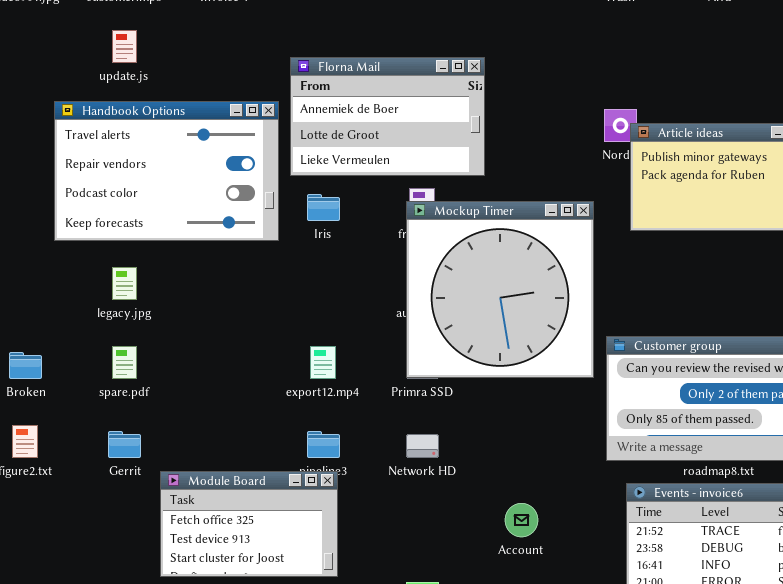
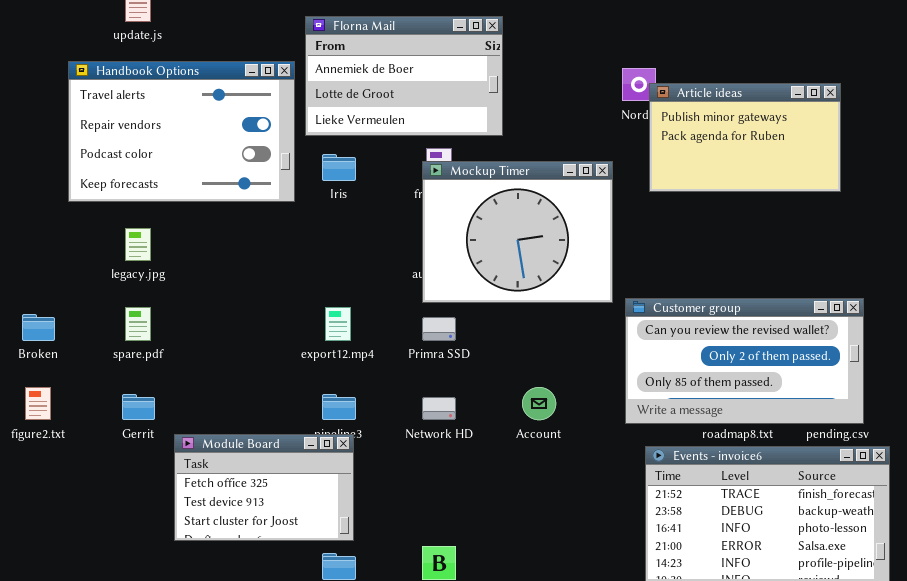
Mockup Timer: [406,201,594,378] -> [422,161,613,303], resized
Account: [505,503,538,537] -> [522,387,556,420], moved

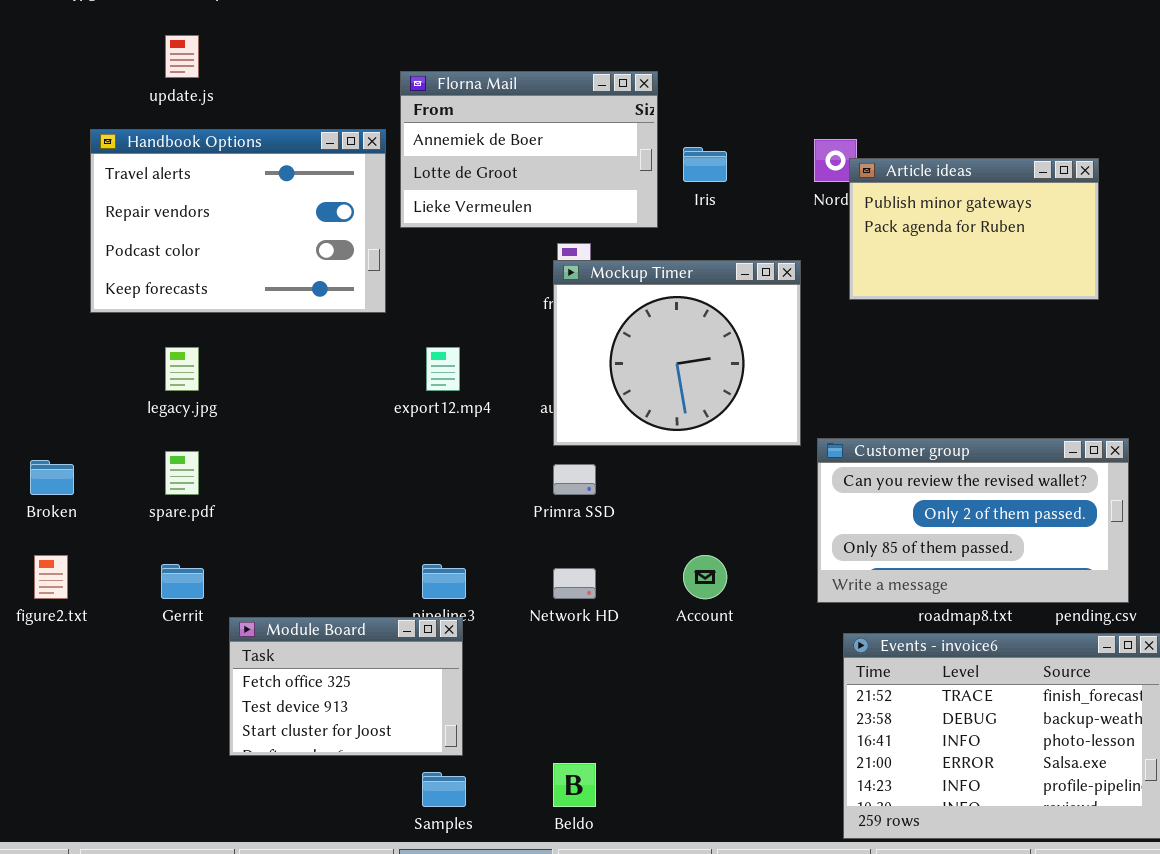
Iris: [322,154,356,181] -> [683,147,727,182], moved
export12.mp4: [325,307,351,341] -> [426,347,460,391], moved

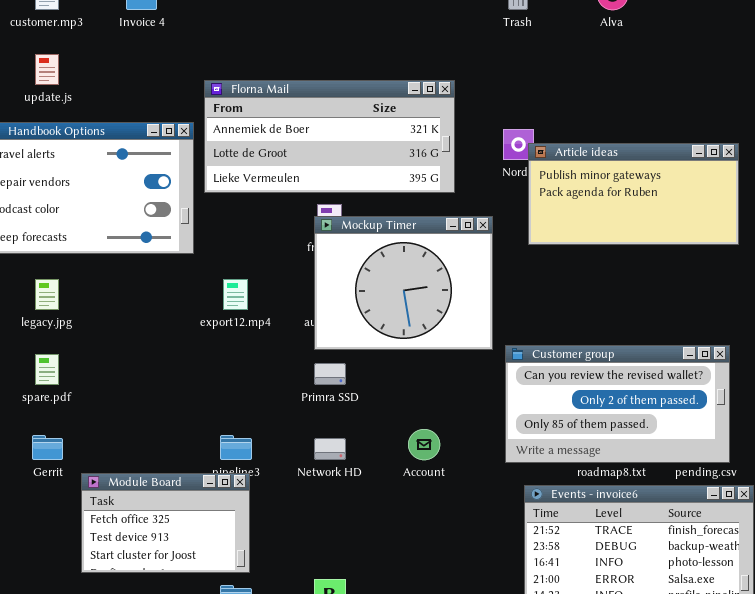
Florna Mail: [400,71,658,228] -> [204,80,455,193], resized
Article ideas: [849,158,1099,300] -> [528,143,739,245], resized

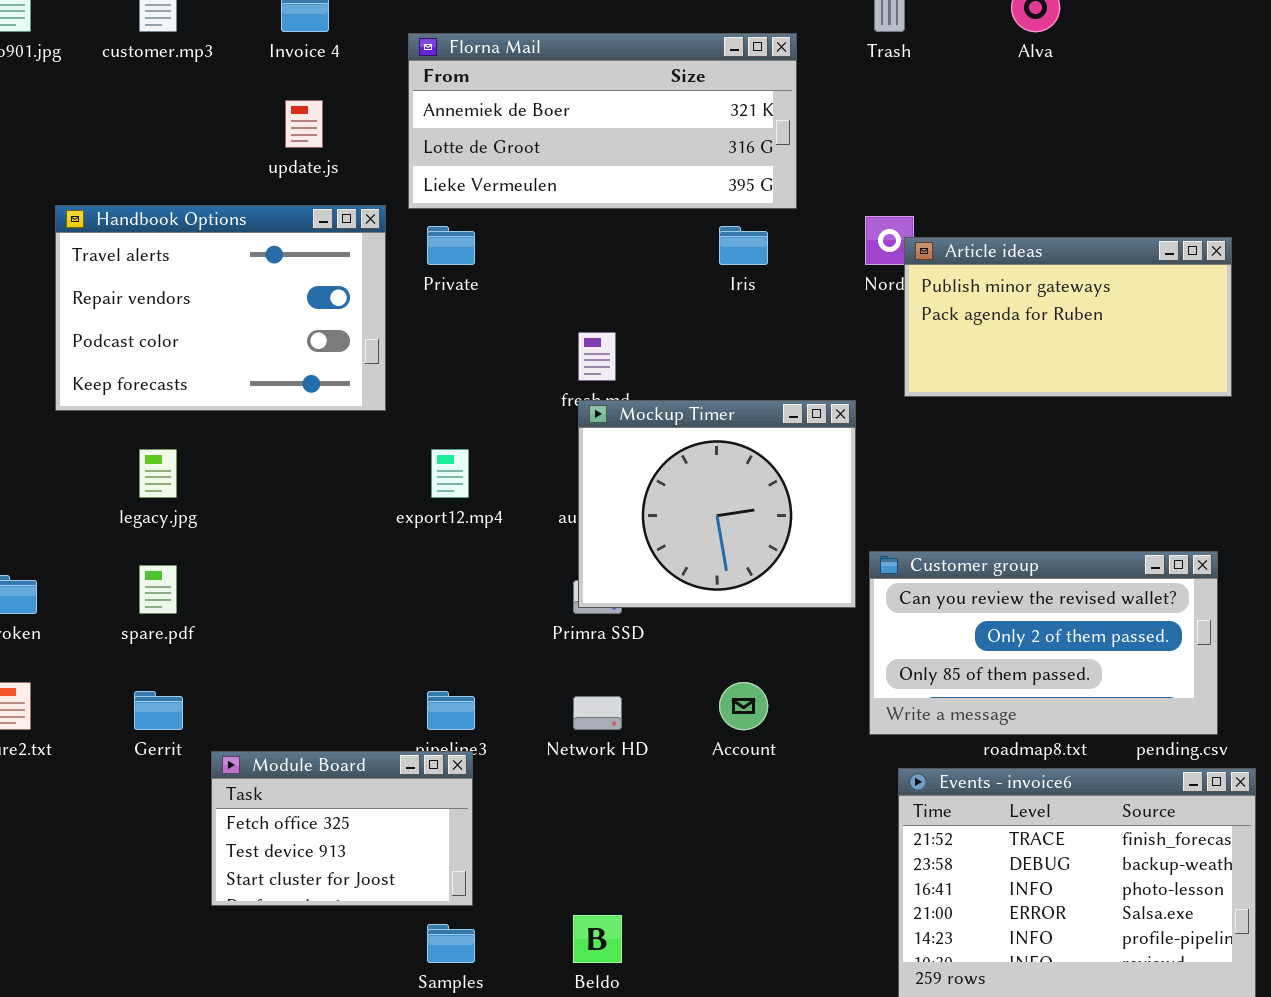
update.js: [35,54,59,85] -> [285,100,323,148], moved
Florna Mail: [204,80,455,193] -> [408,33,797,209], moved
Mockup Timer: [314,216,493,350] -> [578,400,856,608], moved

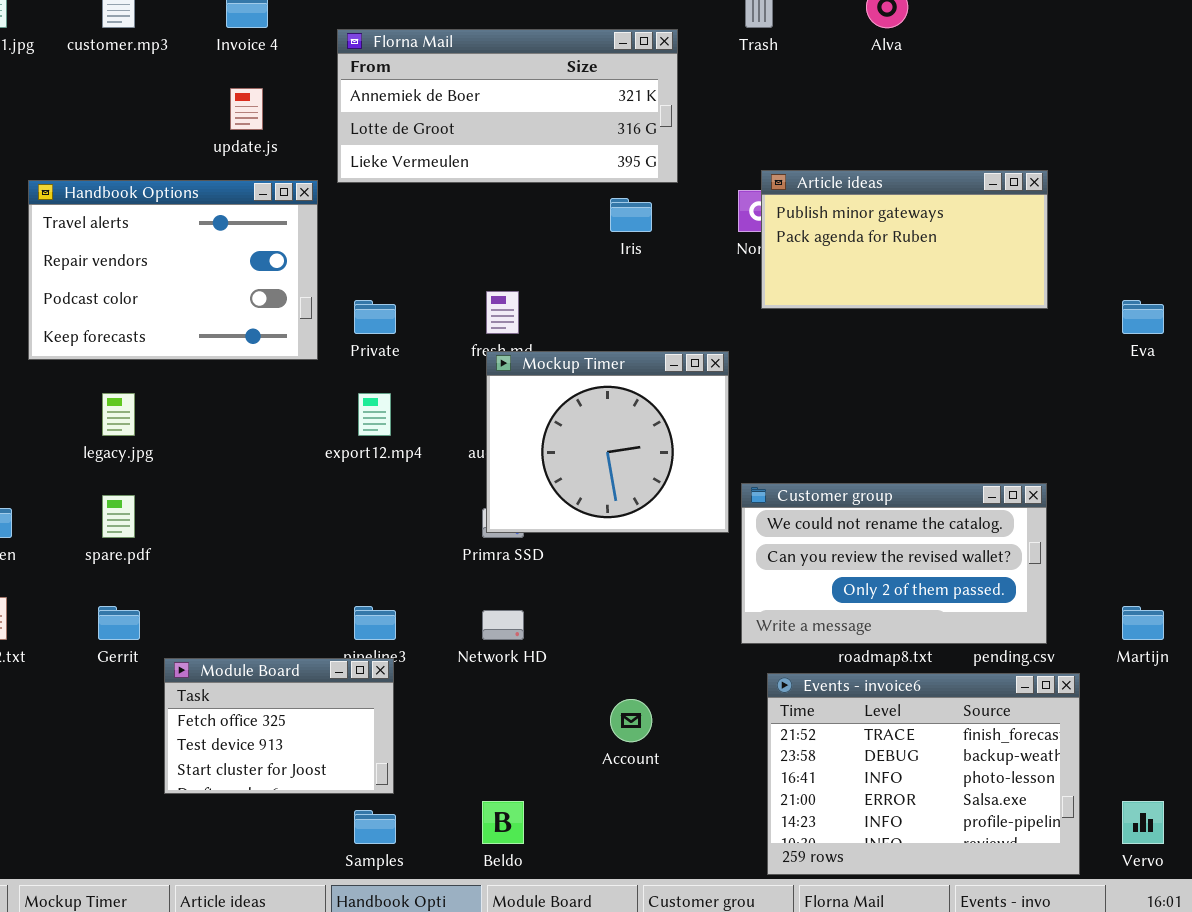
Private: [427,226,475,265] -> [354,300,396,334], moved
Article ideas: [904,237,1232,397] -> [761,170,1048,309], moved
Customer group: [869,551,1218,735] -> [741,483,1047,644], scrolled up 1 row
Account: [719,682,768,730] -> [610,699,652,742], moved

